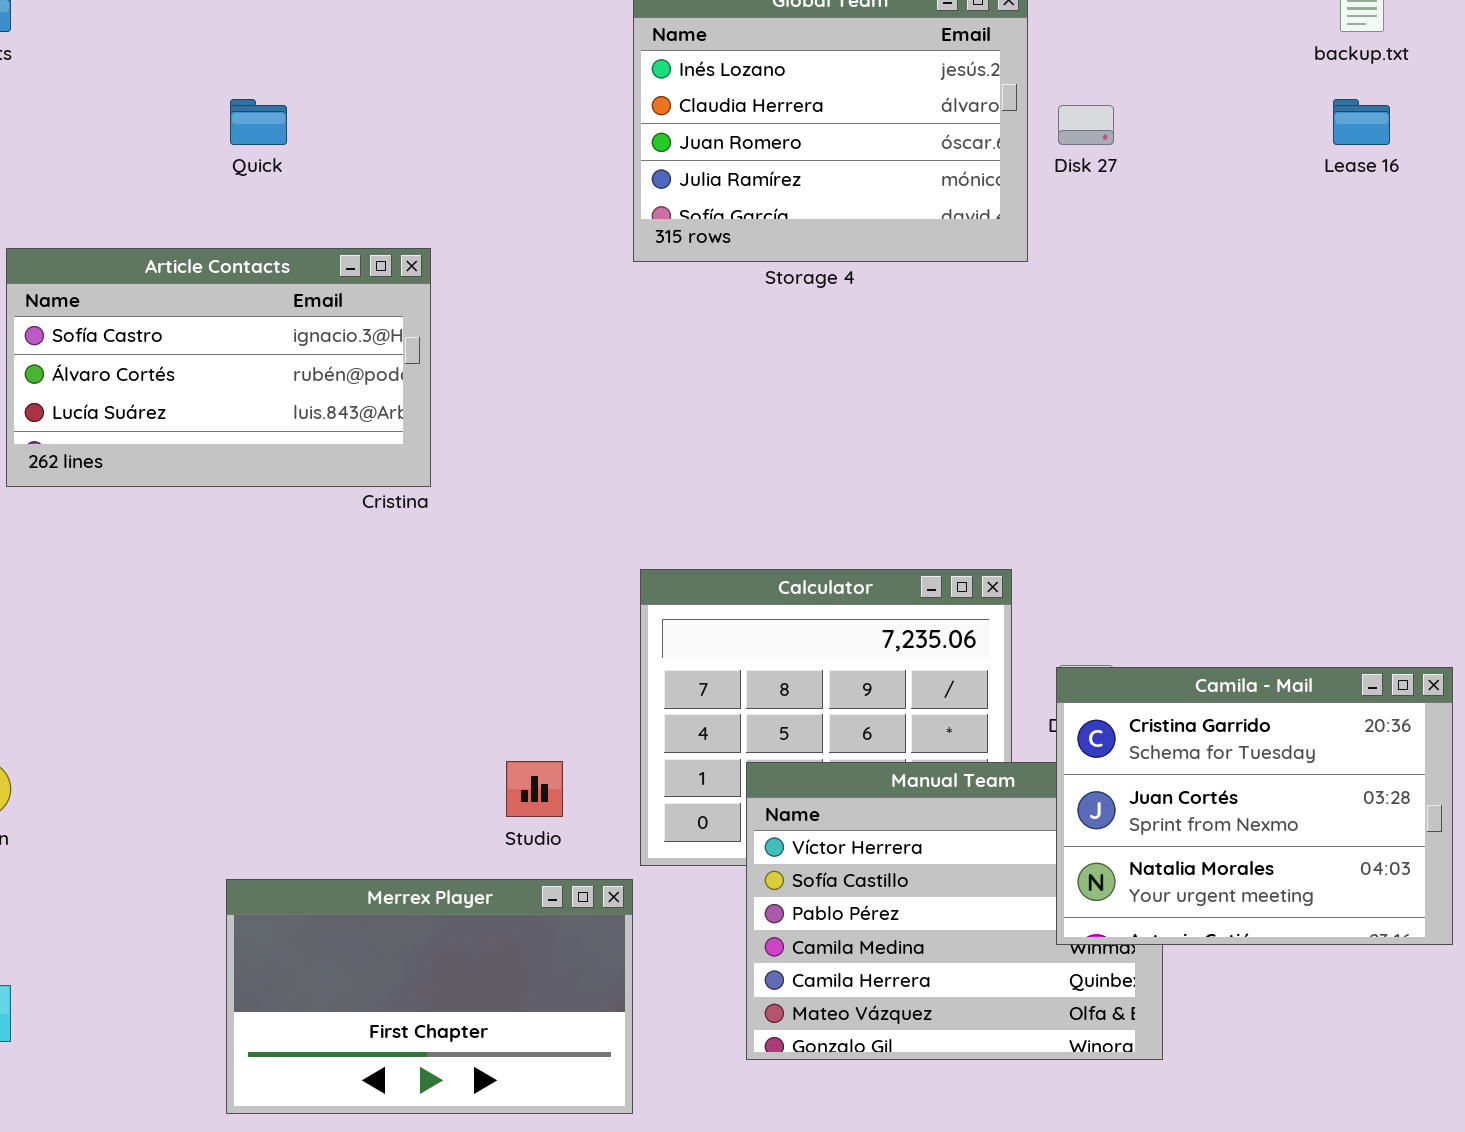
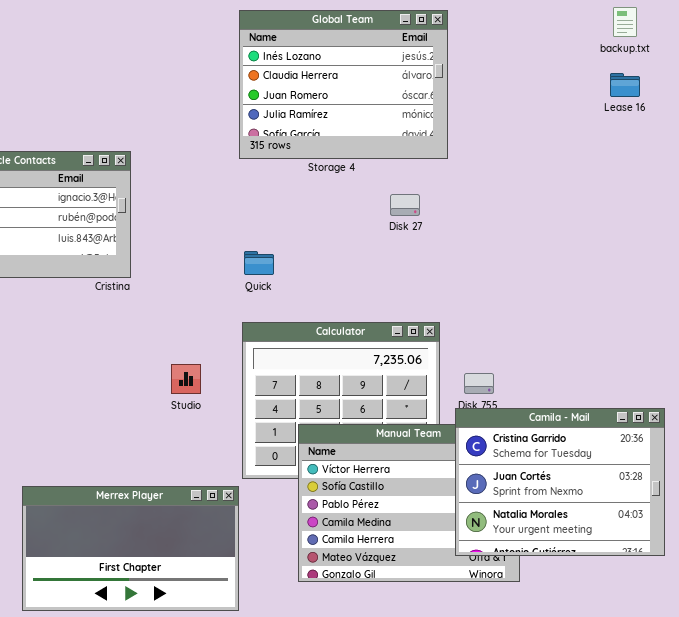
Quick: [230,99,287,145] -> [244,251,274,275], moved
Disk 27: [1058,105,1114,145] -> [390,194,420,216], moved
Camila - Mail: [1056,667,1453,945] -> [455,408,665,556], moved
Studio: [506,761,563,817] -> [171,364,201,394], moved

